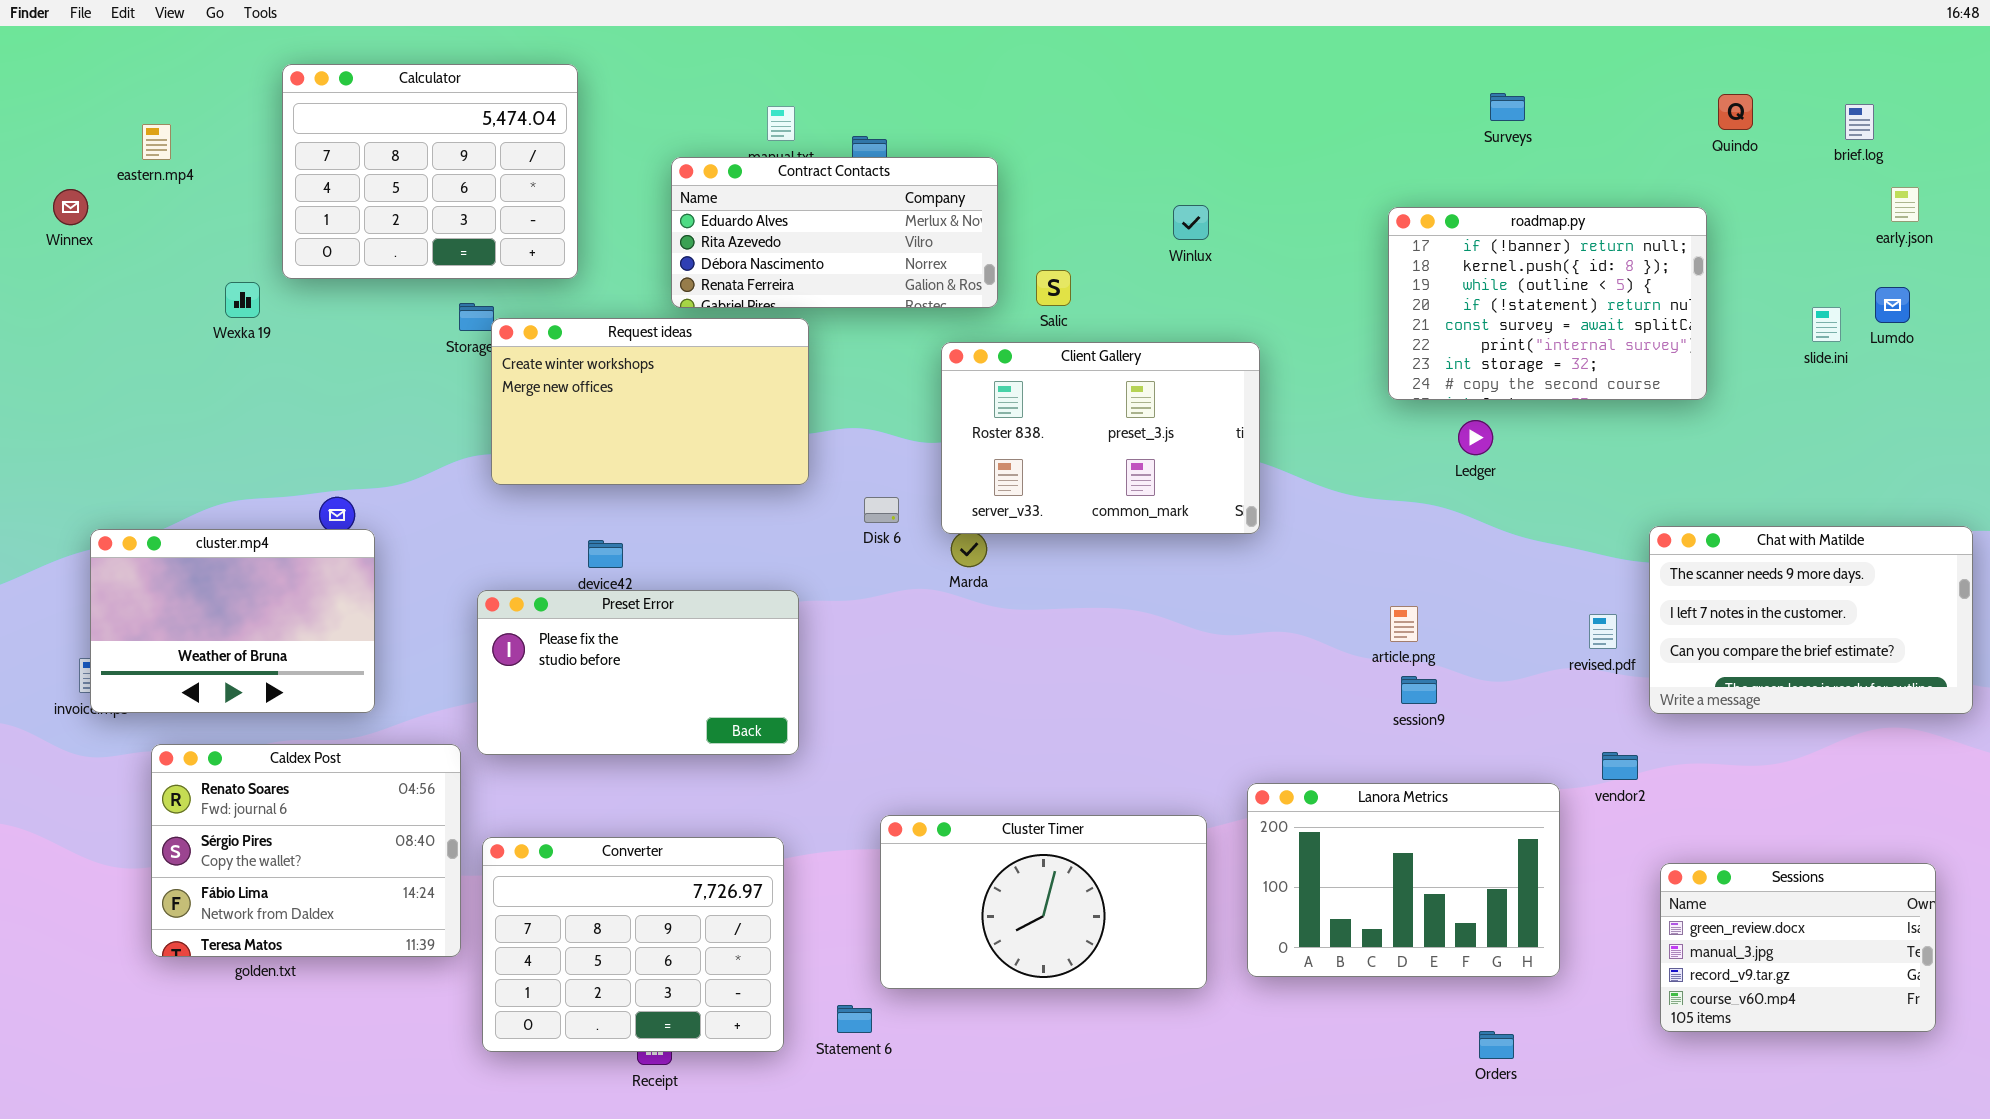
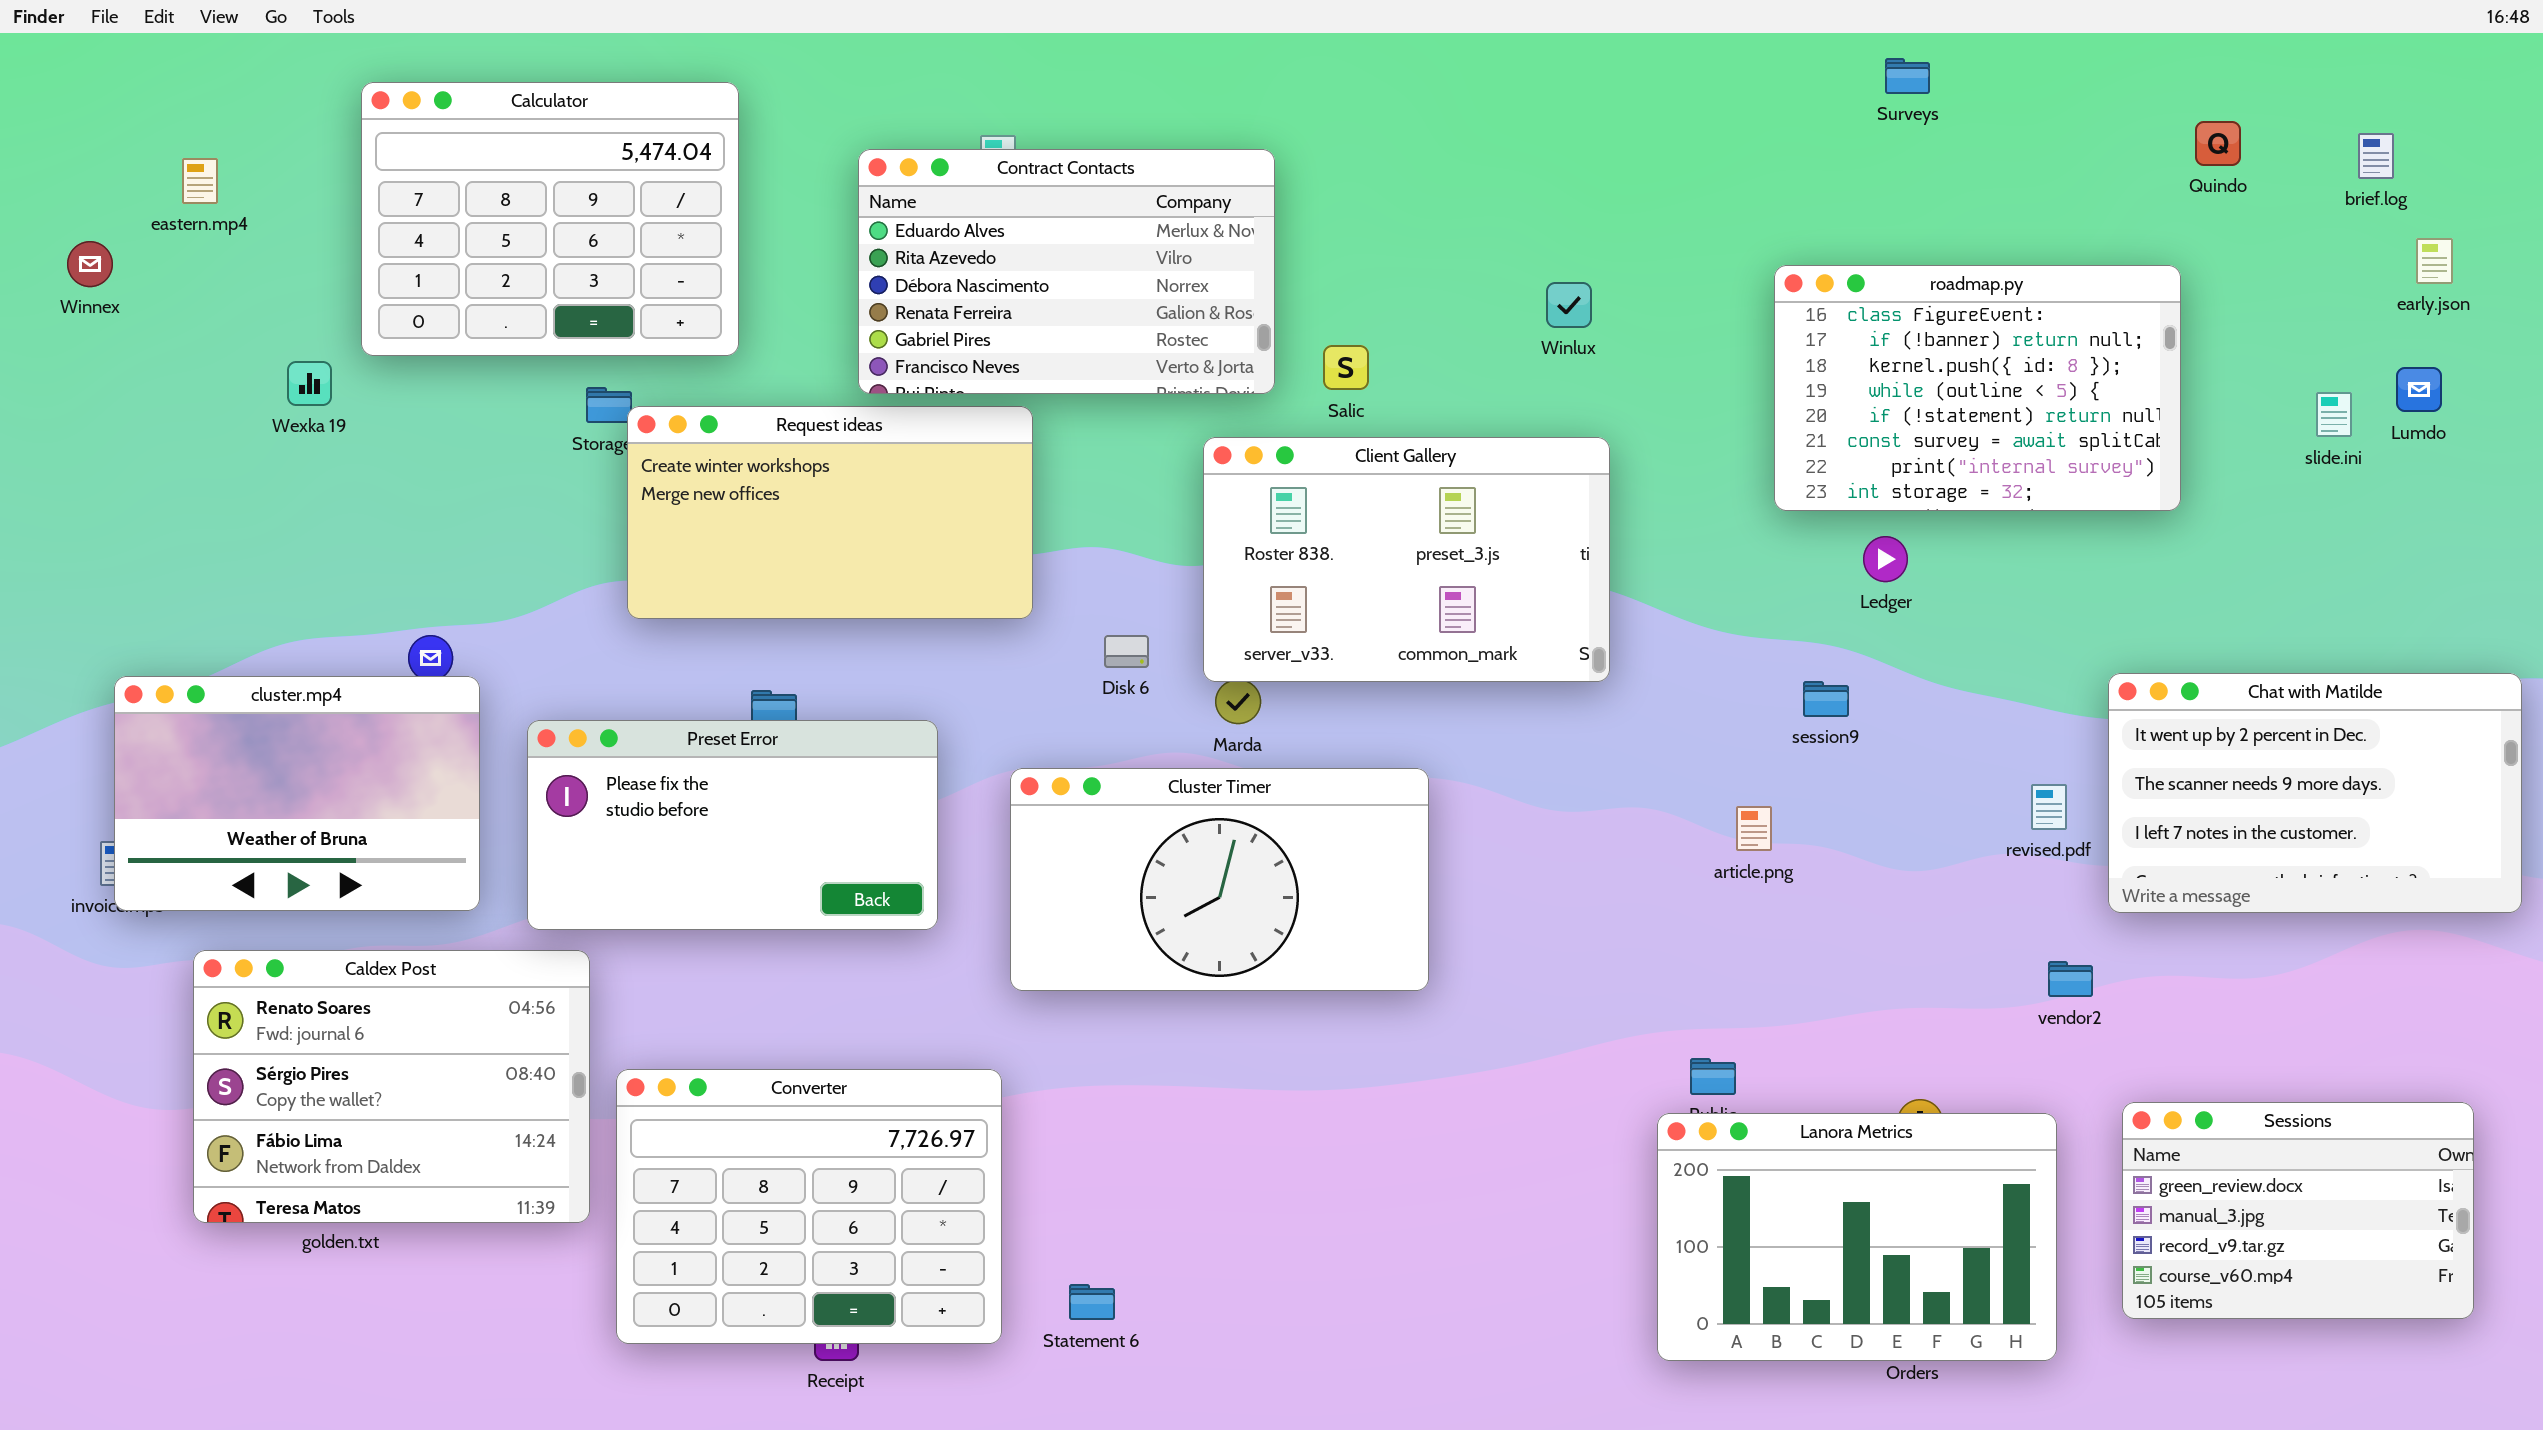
Surveys: [1490,93,1525,121] -> [1885,58,1930,94], moved
Contract Contacts: [671,157,998,308] -> [858,149,1275,394], resized
Winlux: [1173,205,1209,240] -> [1546,282,1592,328], moved
roadmap.py: [1388,207,1707,400] -> [1774,265,2181,511], scrolled up 1 row
Chat with Matilde: [1649,526,1973,714] -> [2108,673,2522,913], scrolled up 1 row
Preset Error: [477,590,799,755] -> [527,720,938,930], moved
article.png: [1390,606,1418,642] -> [1736,806,1772,851], moved
session9: [1401,676,1437,704] -> [1803,681,1849,717], moved
Lanora Metrics: [1247,783,1560,977] -> [1657,1113,2057,1361], moved
Cluster Timer: [880,815,1207,989] -> [1010,768,1429,991], moved

